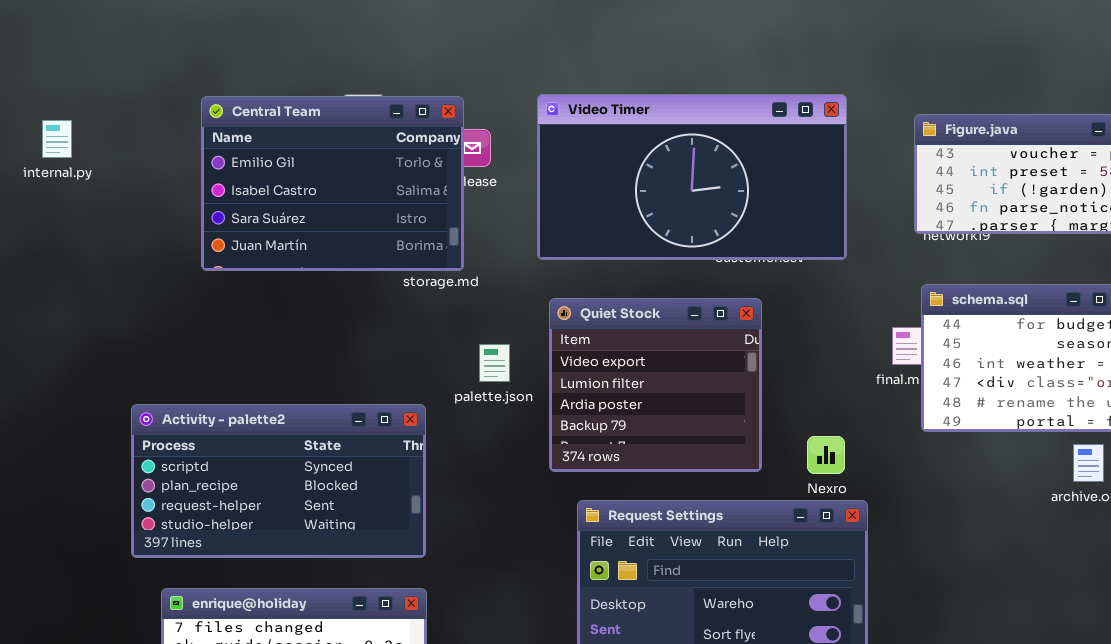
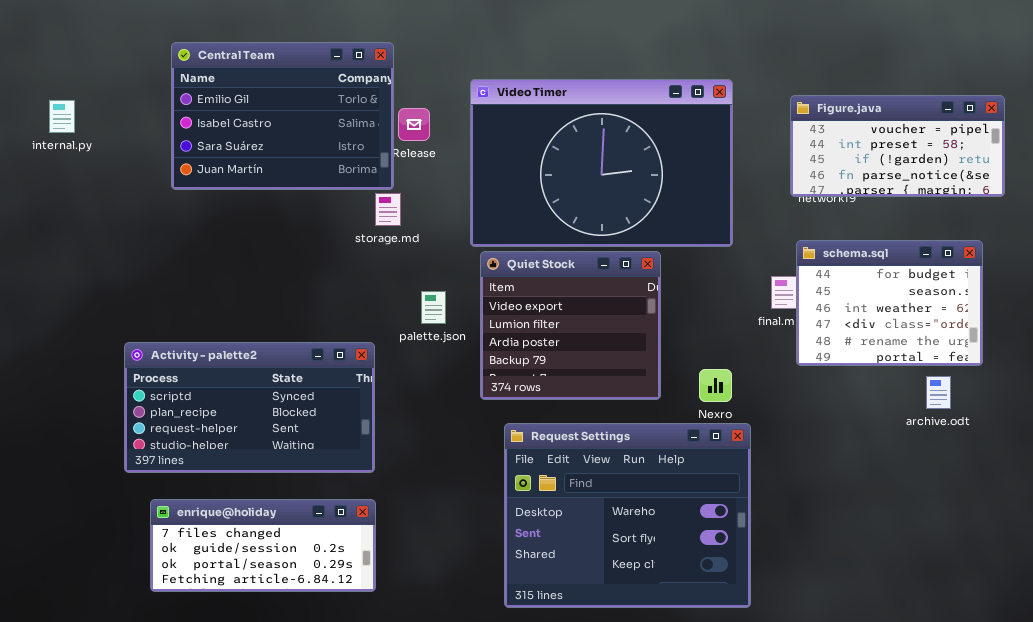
Video Timer: [537,94,847,260] -> [470,79,733,247], resized
Central Team: [201,96,464,271] -> [171,42,394,190], moved

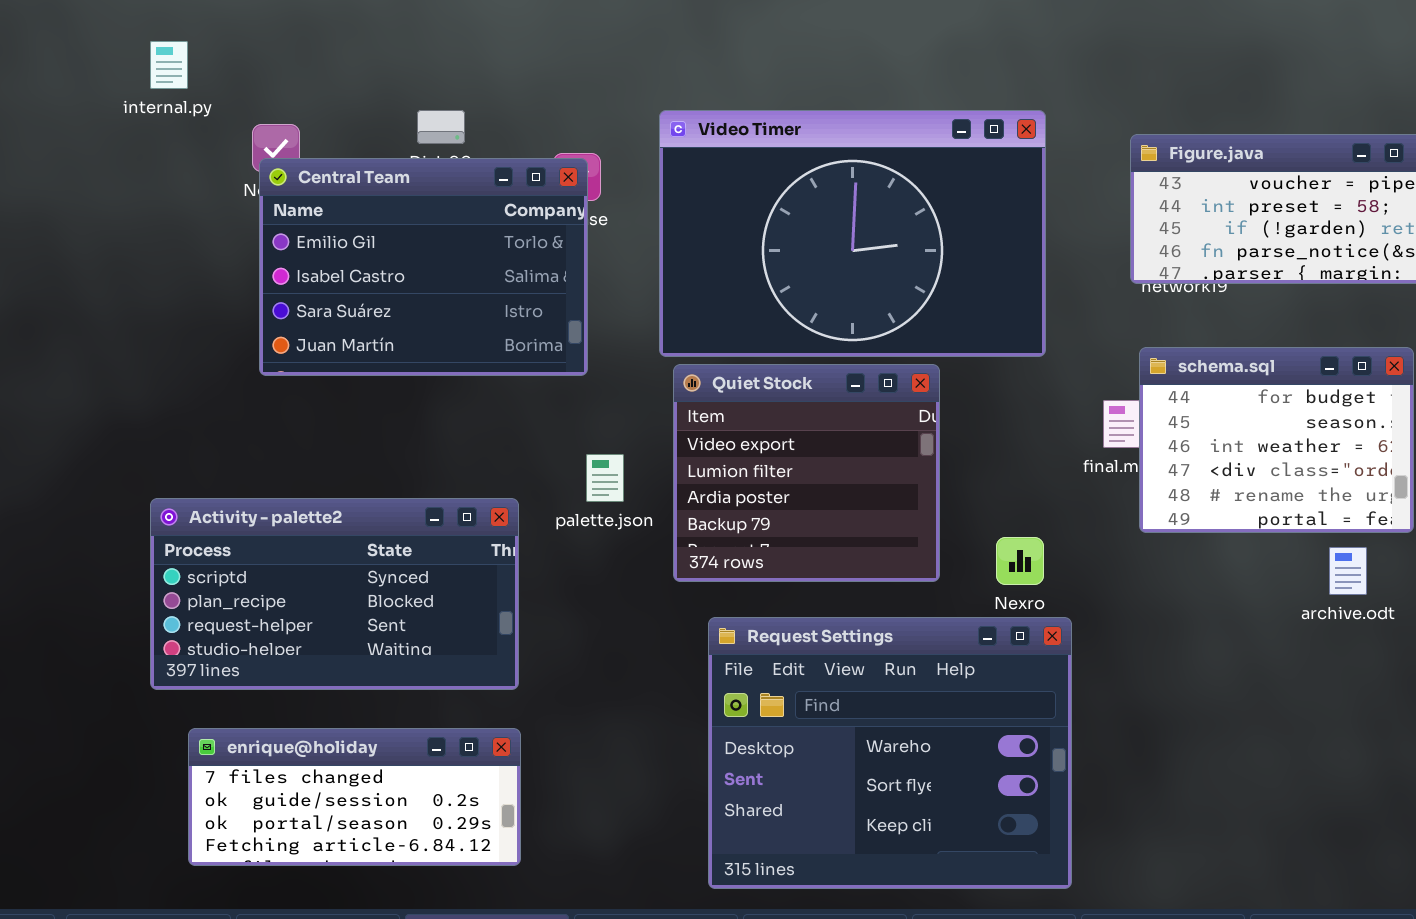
Central Team: [171,42,394,190] -> [259,158,588,376], moved
internal.py: [49,100,75,133] -> [150,41,188,89], moved
palette.json: [421,291,446,324] -> [586,454,624,502], moved

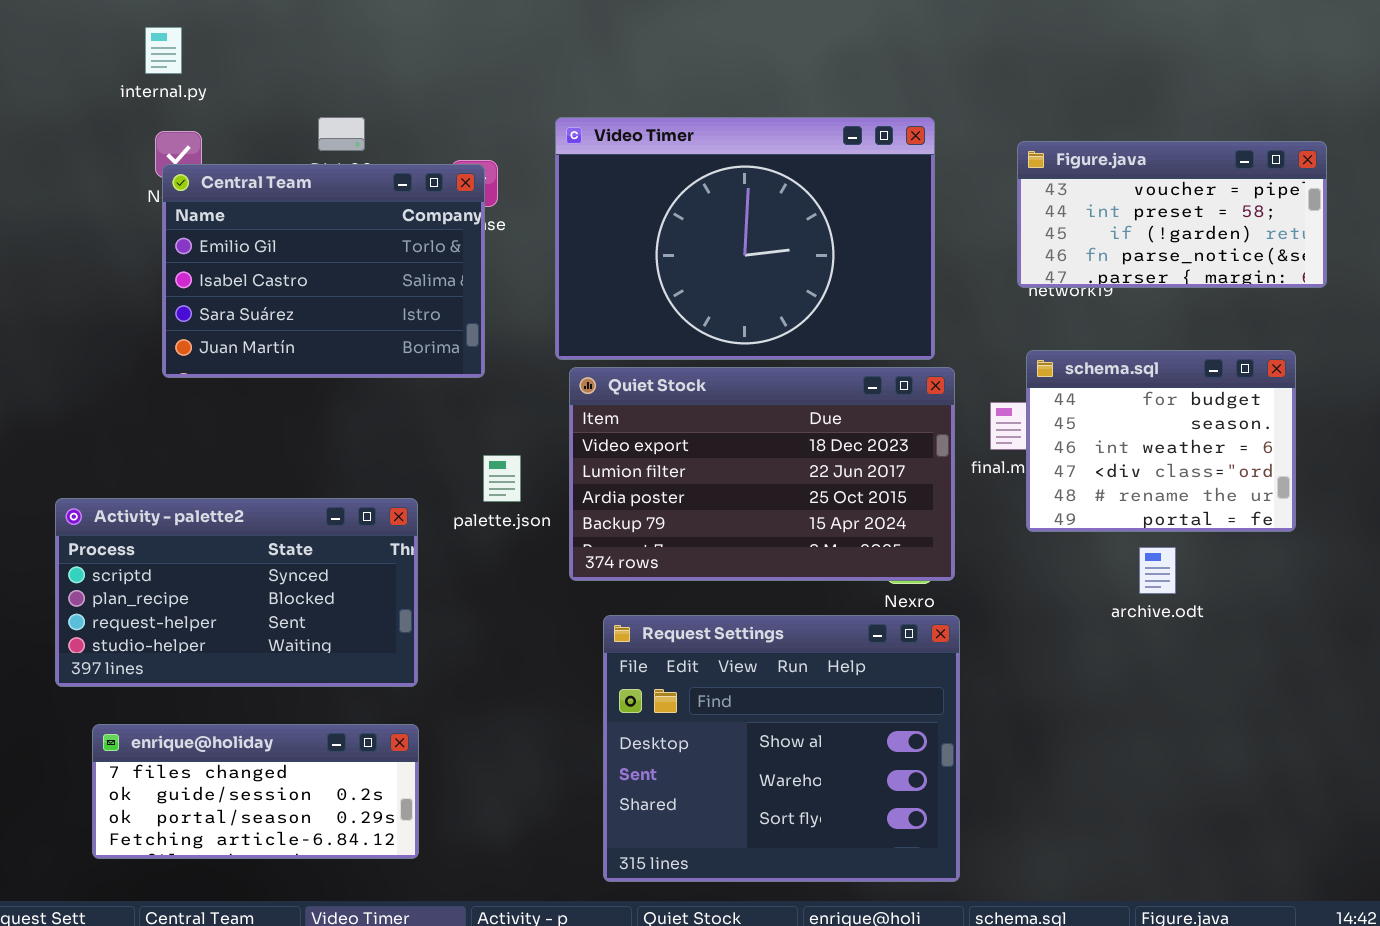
internal.py: [150,41,188,89] -> [145,27,182,74], moved
Quiet Stock: [673,364,940,582] -> [569,367,955,581], resized
archive.odt: [1329,547,1367,595] -> [1139,547,1176,594], moved
Request Settings: [708,617,1072,889] -> [603,615,960,882], scrolled up 1 row

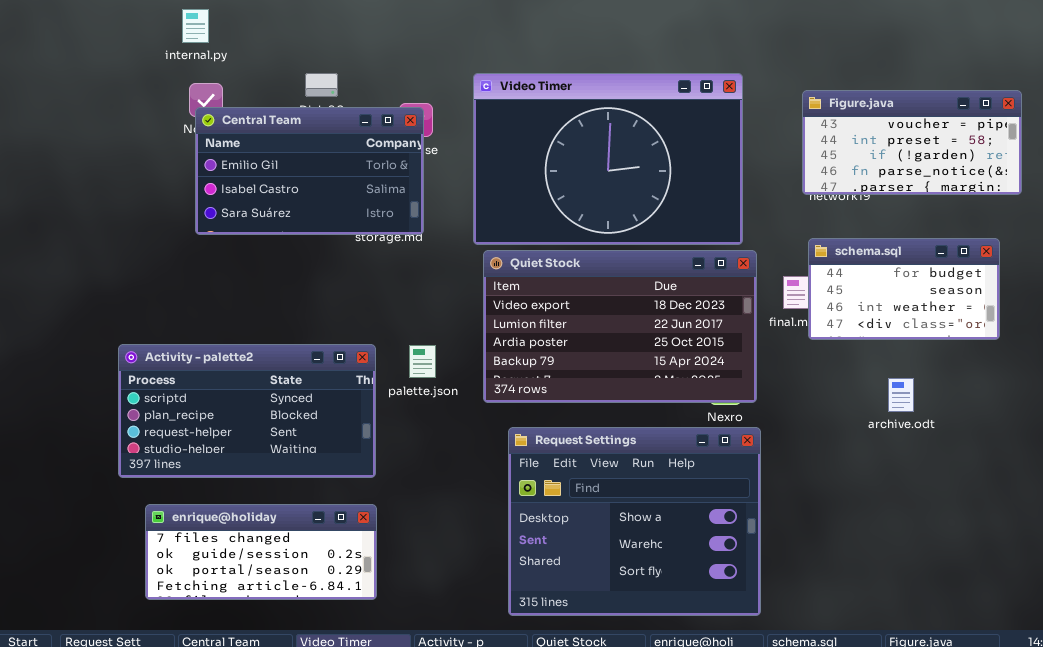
Central Team: [162,164,485,378] -> [195,107,424,235], resized
schema.sql: [1026,350,1296,532] -> [808,238,1000,340], resized
palette.json: [483,455,521,502] -> [409,345,436,378], moved

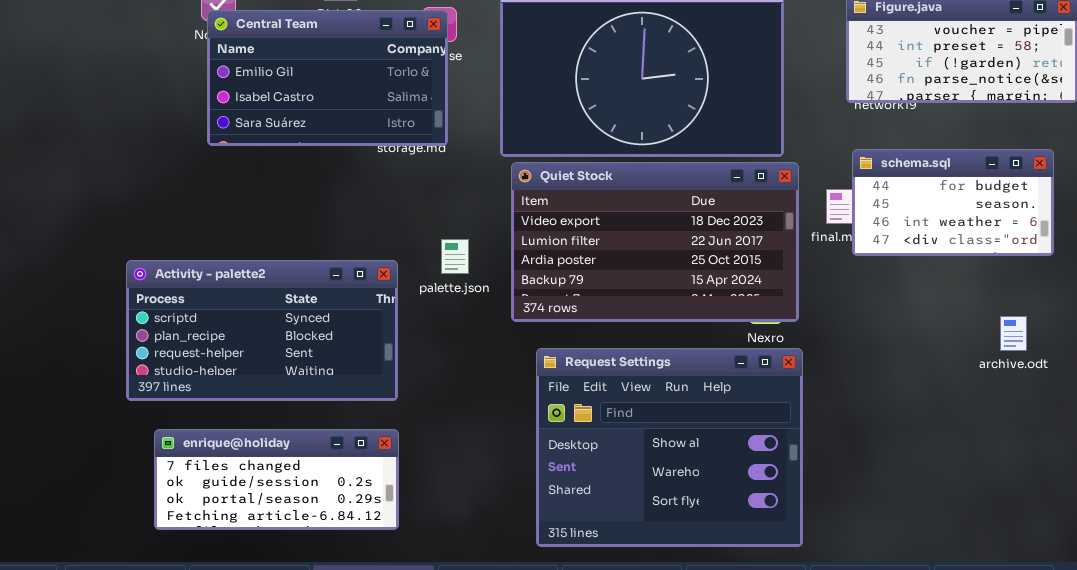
palette.json: [409,345,436,378] -> [441,239,469,274], moved
archive.odt: [888,378,914,412] -> [1000,316,1027,351], moved

